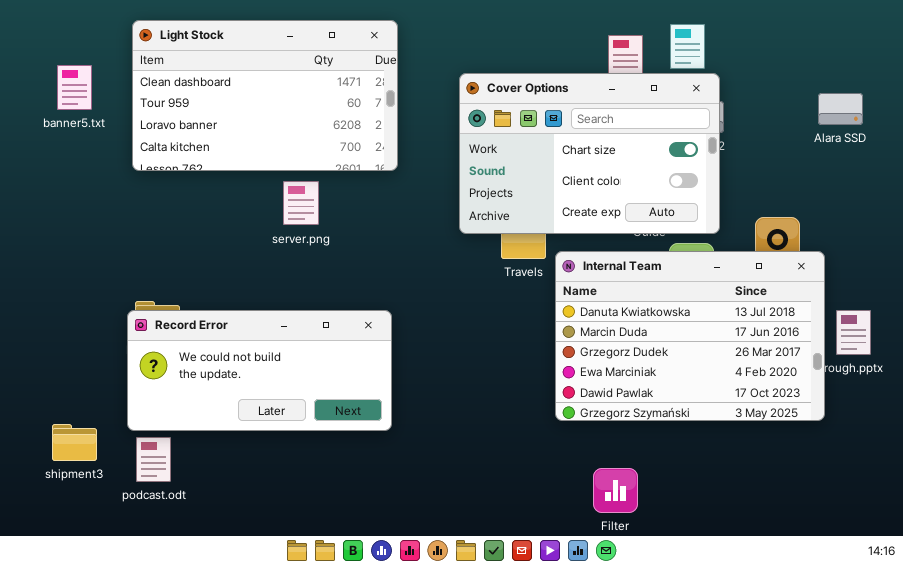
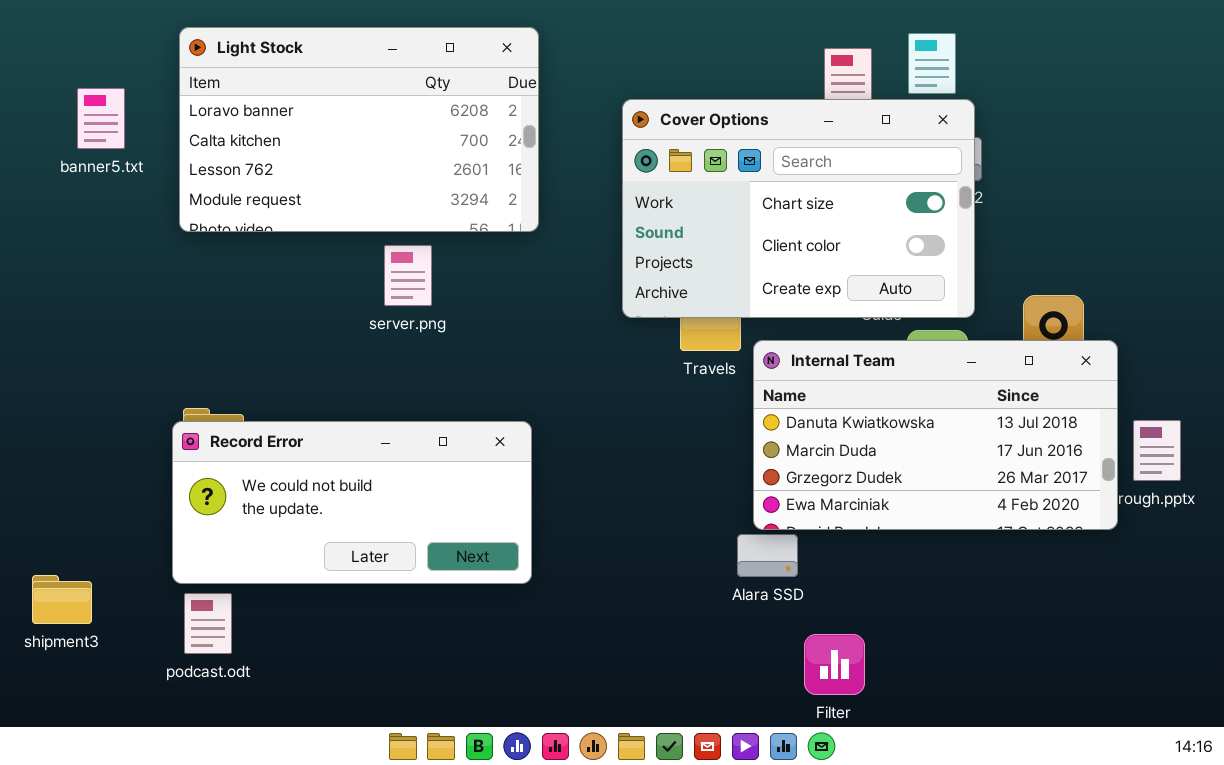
Light Stock: [132,20,398,171] -> [179,27,539,232], scrolled down 2 rows
Alara SSD: [818,93,863,125] -> [737,534,798,577], moved
Internal Team: [555,251,825,421] -> [753,340,1118,530], resized
shipment3: [52,424,97,461] -> [32,575,92,624], moved

